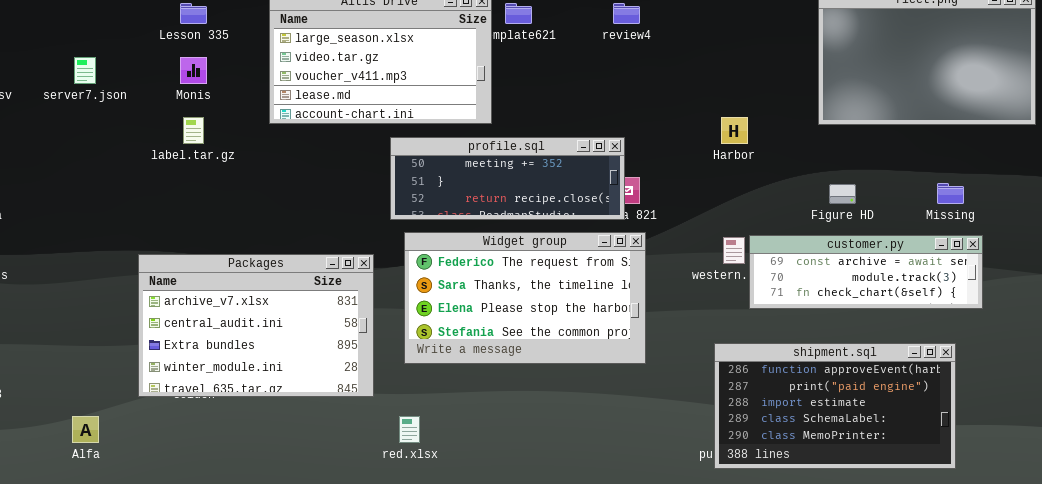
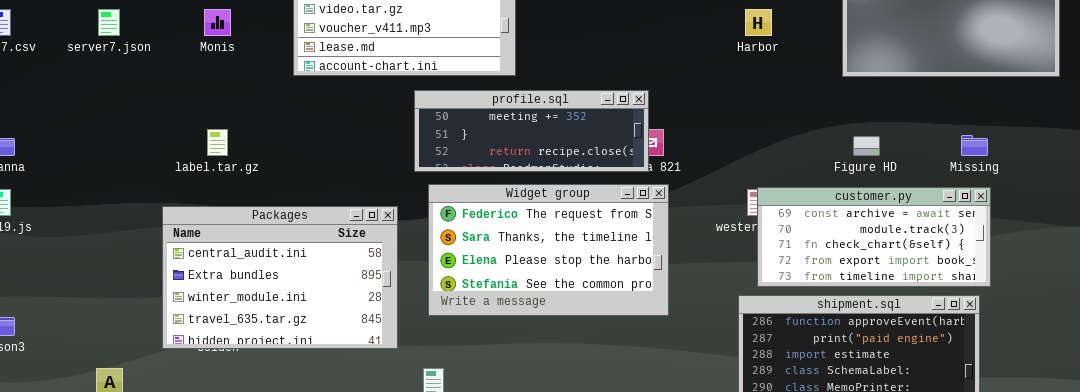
label.tar.gz: [183,117,204,144] -> [207,129,228,156], moved
Harbor: [721,117,748,144] -> [745,9,772,36], moved
customer.py: [749,235,983,309] -> [757,187,991,287], moved, resized
Packages: [138,254,374,397] -> [162,206,398,349], scrolled down 1 row

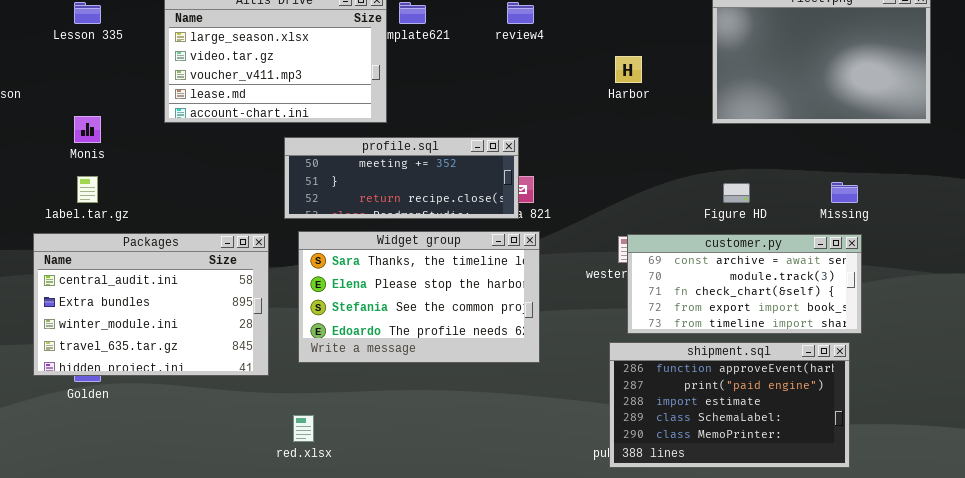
Monis: [204,9,231,36] -> [74,116,101,143], moved
Widget group: [428,184,669,316] -> [298,231,540,363], scrolled down 1 row
Packages: [162,206,398,349] -> [33,233,269,376], moved

